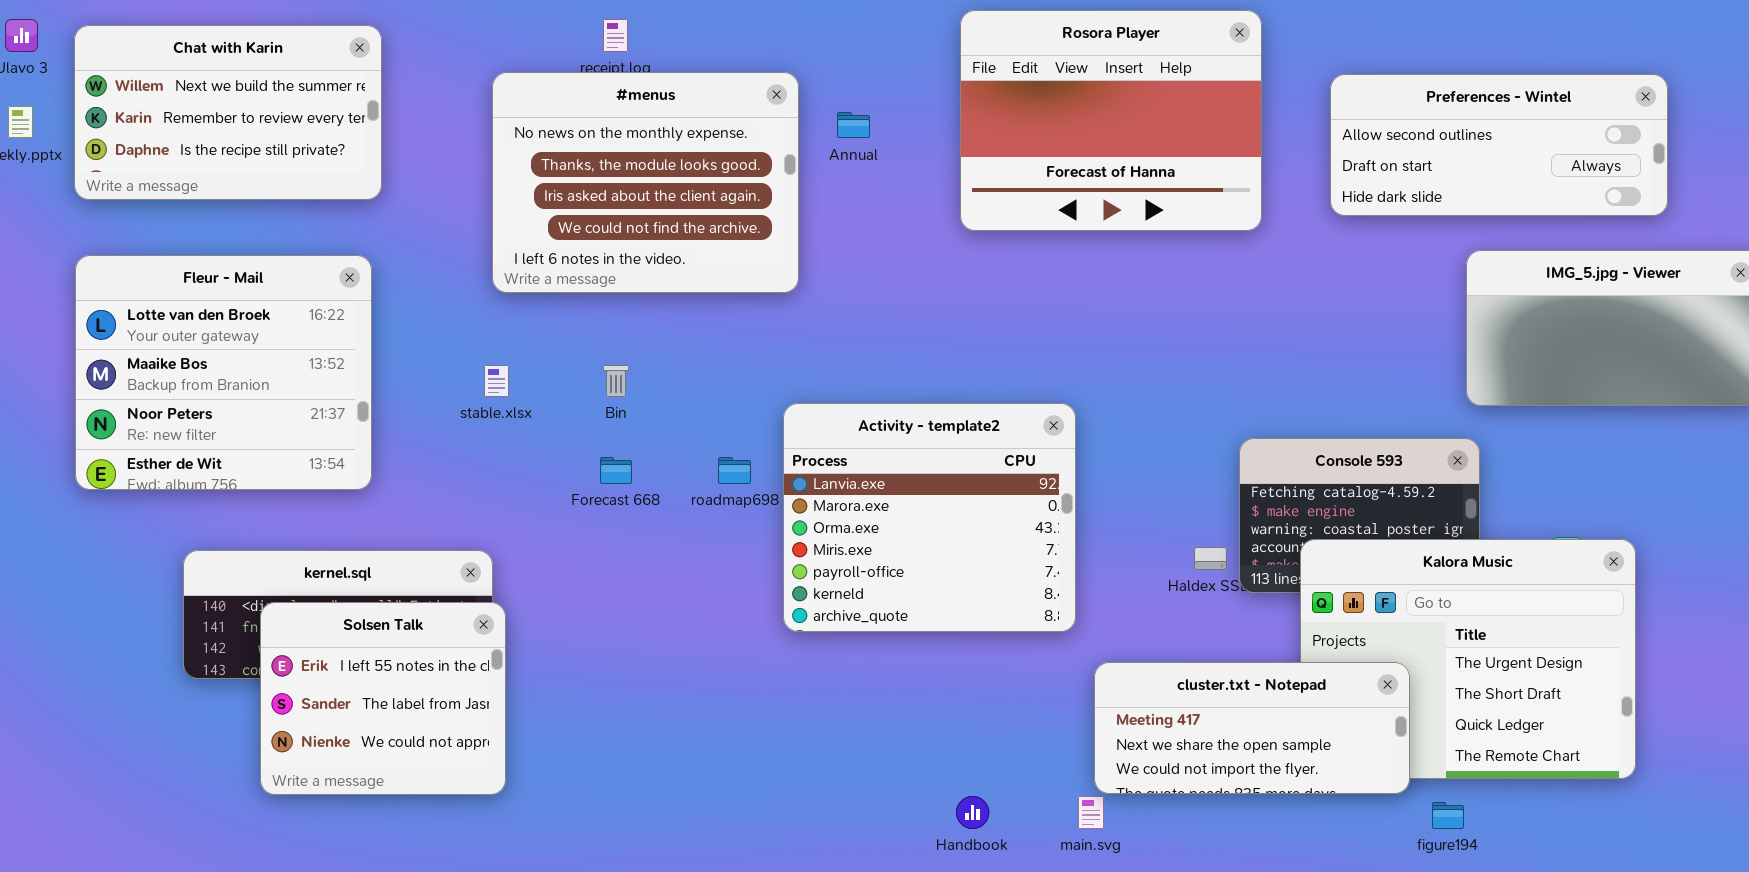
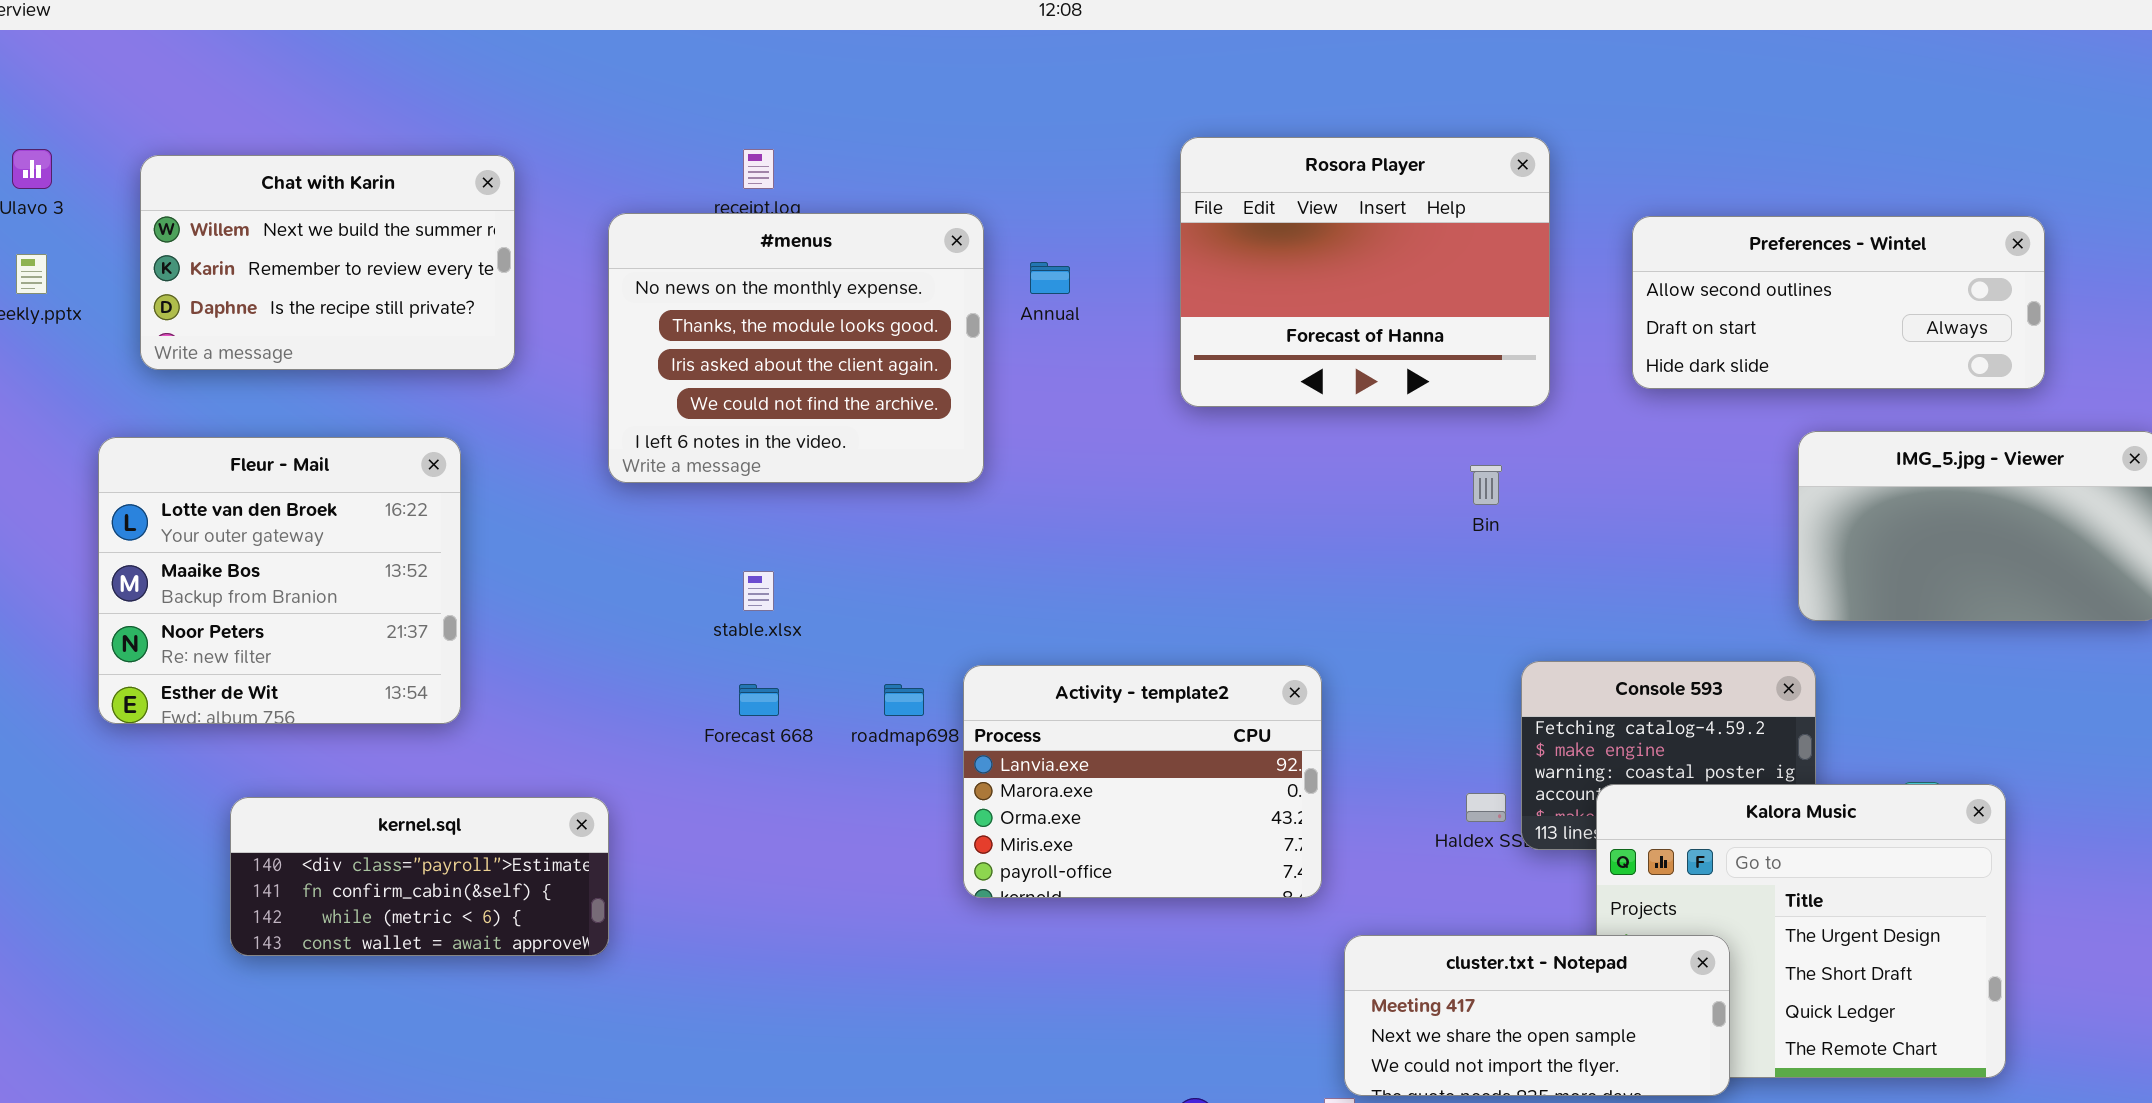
Chat with Karin: [74,25,382,200] -> [140,155,515,370], moved
stable.xlsx: [484,365,509,397] -> [743,571,774,611], moved
Bin: [603,365,629,397] -> [1470,465,1502,505], moved
Activity - template2: [783,403,1076,632] -> [963,665,1322,898], resized
Solsen Talk: [260,602,506,795] -> none, closed

